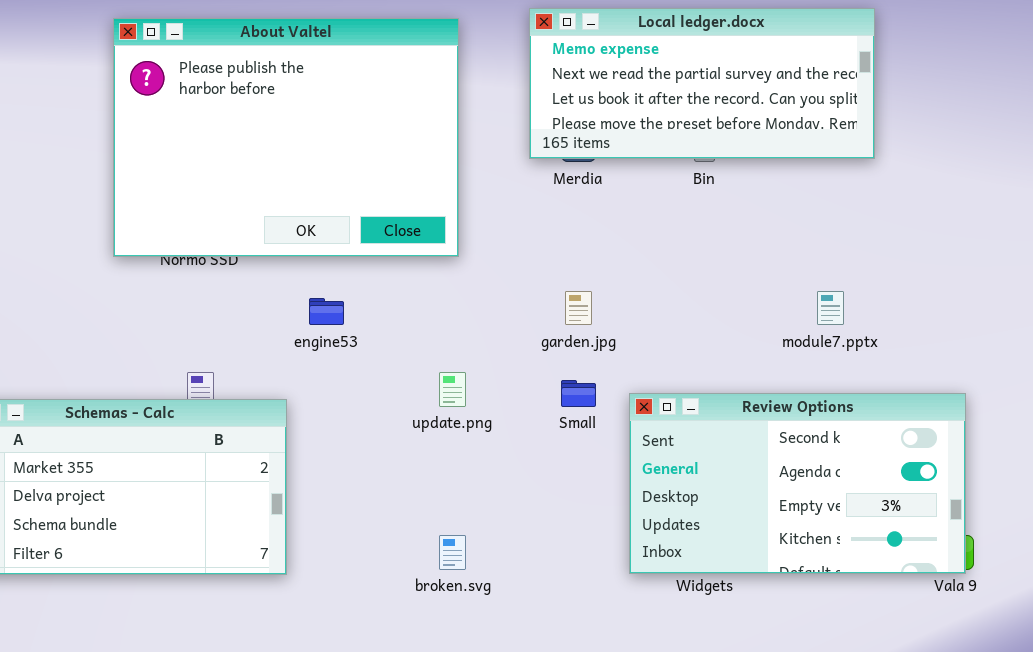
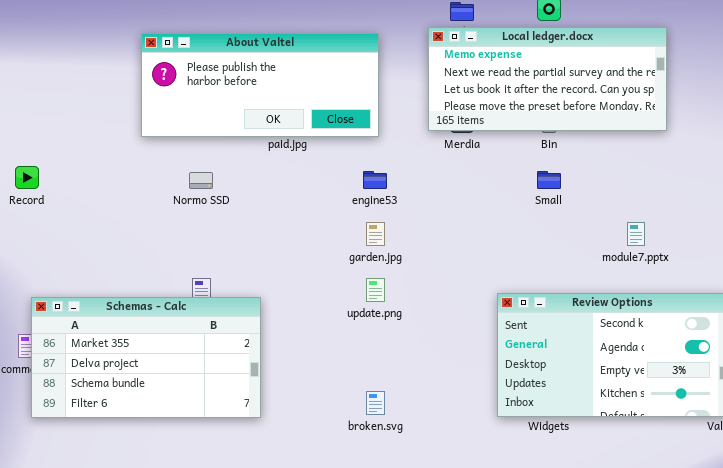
About Valtel: [113,18,459,257] -> [141,33,379,137], resized
garden.jpg: [565,291,592,325] -> [366,222,385,246], moved
engine53: [309,298,344,325] -> [363,171,387,189], moved
Small: [561,380,596,407] -> [537,171,561,189], moved

